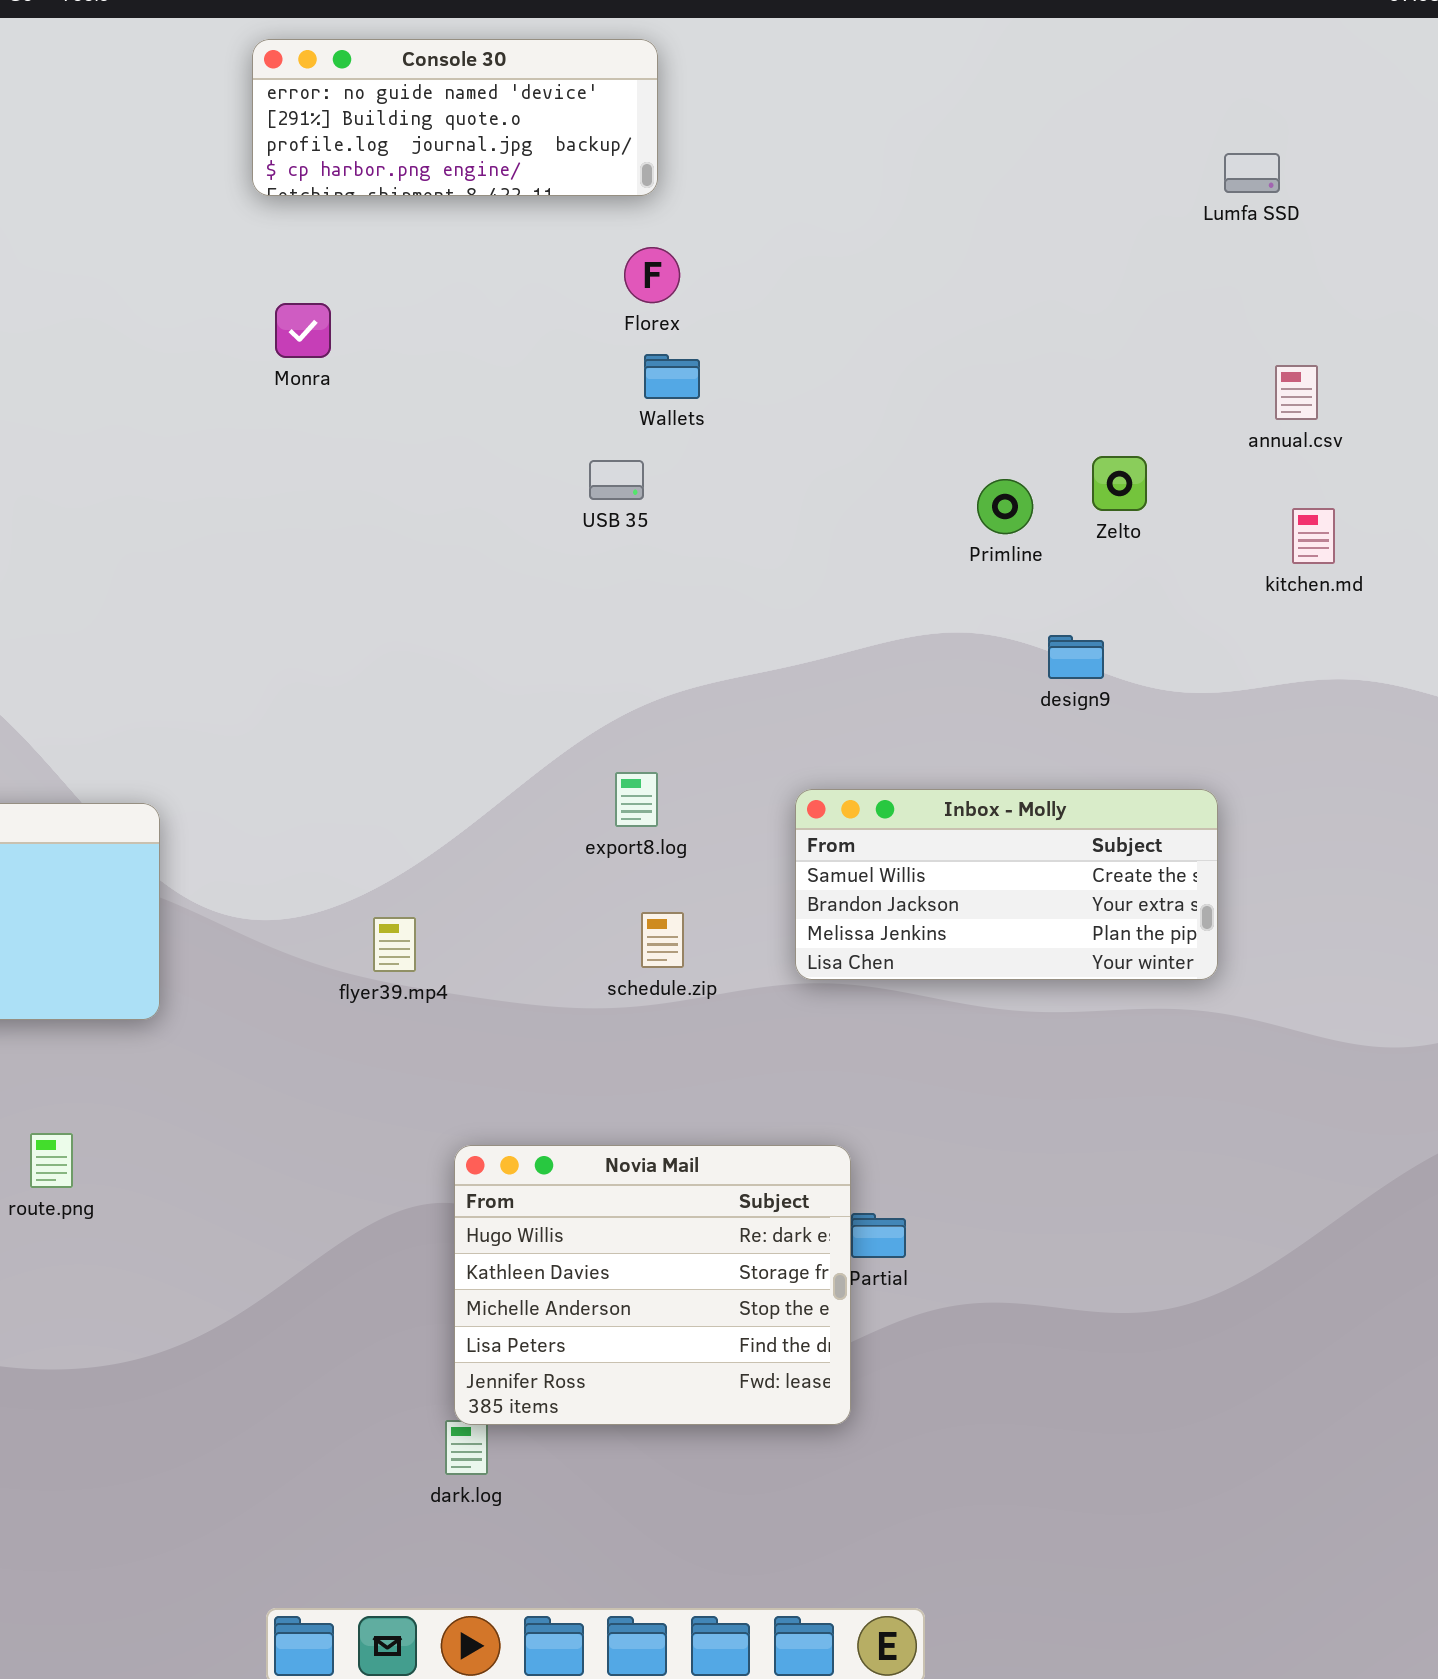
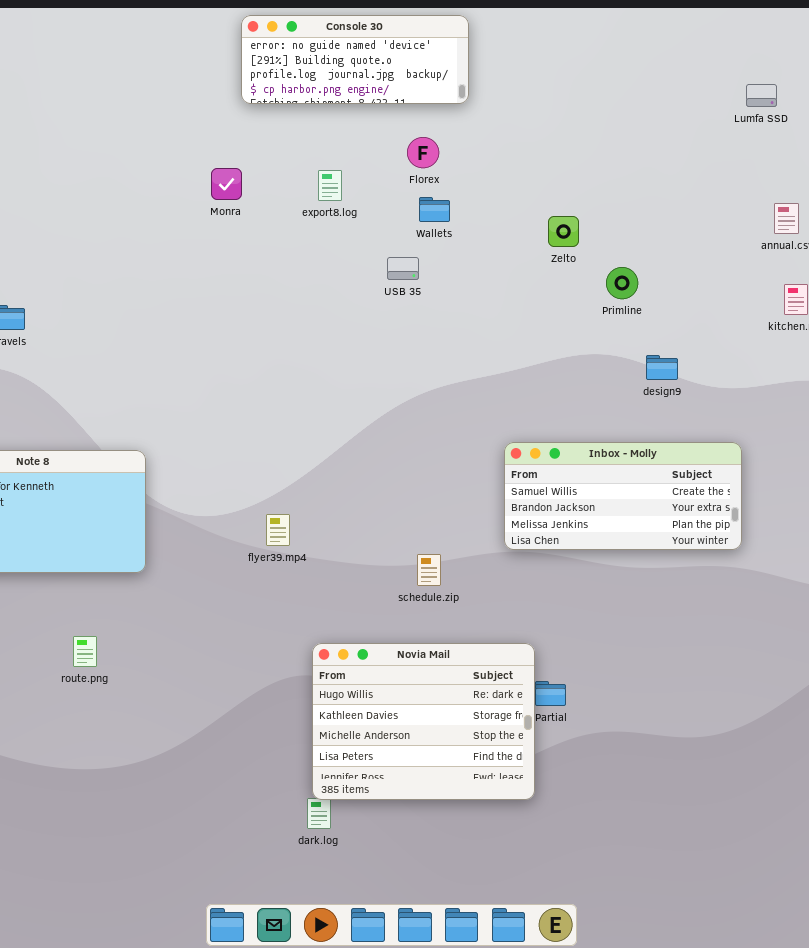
Console 30: [252,39,658,196] -> [241,15,469,104], moved
Zelto: [1092,456,1147,511] -> [548,216,579,247], moved
export8.log: [615,772,658,827] -> [318,170,342,201], moved
schedule.zip: [641,912,684,968] -> [417,554,441,586], moved

